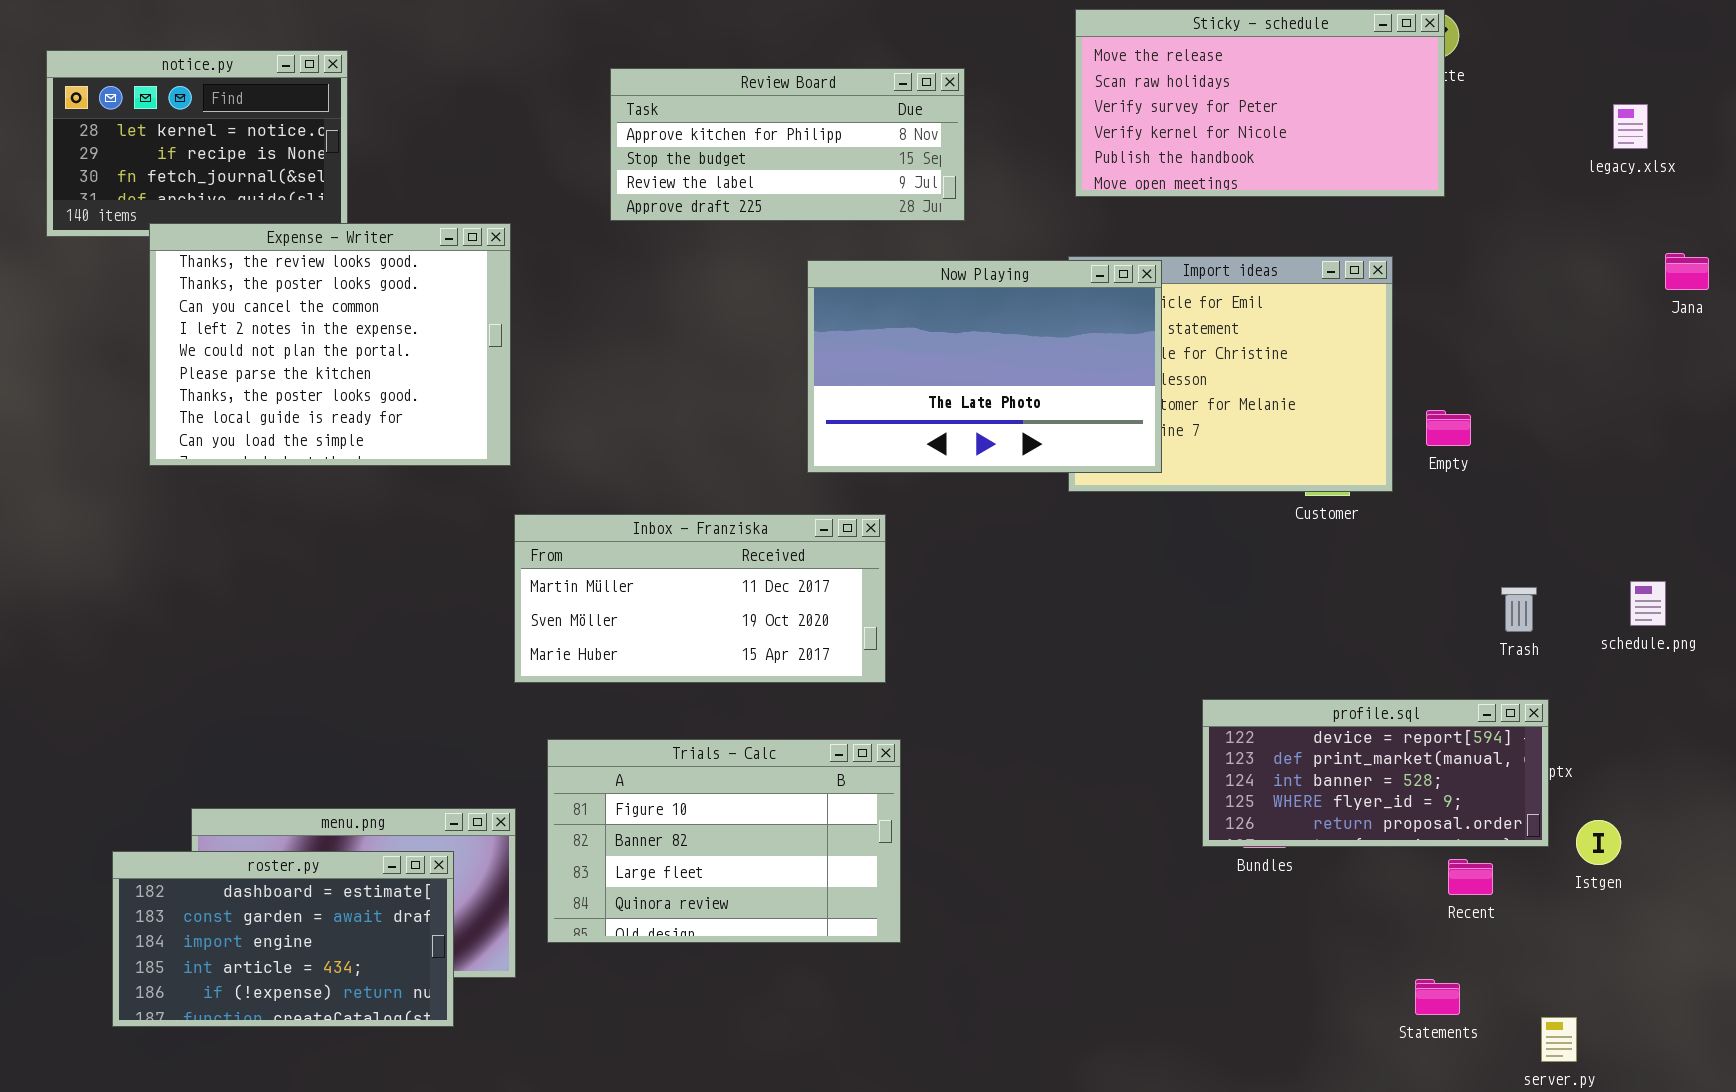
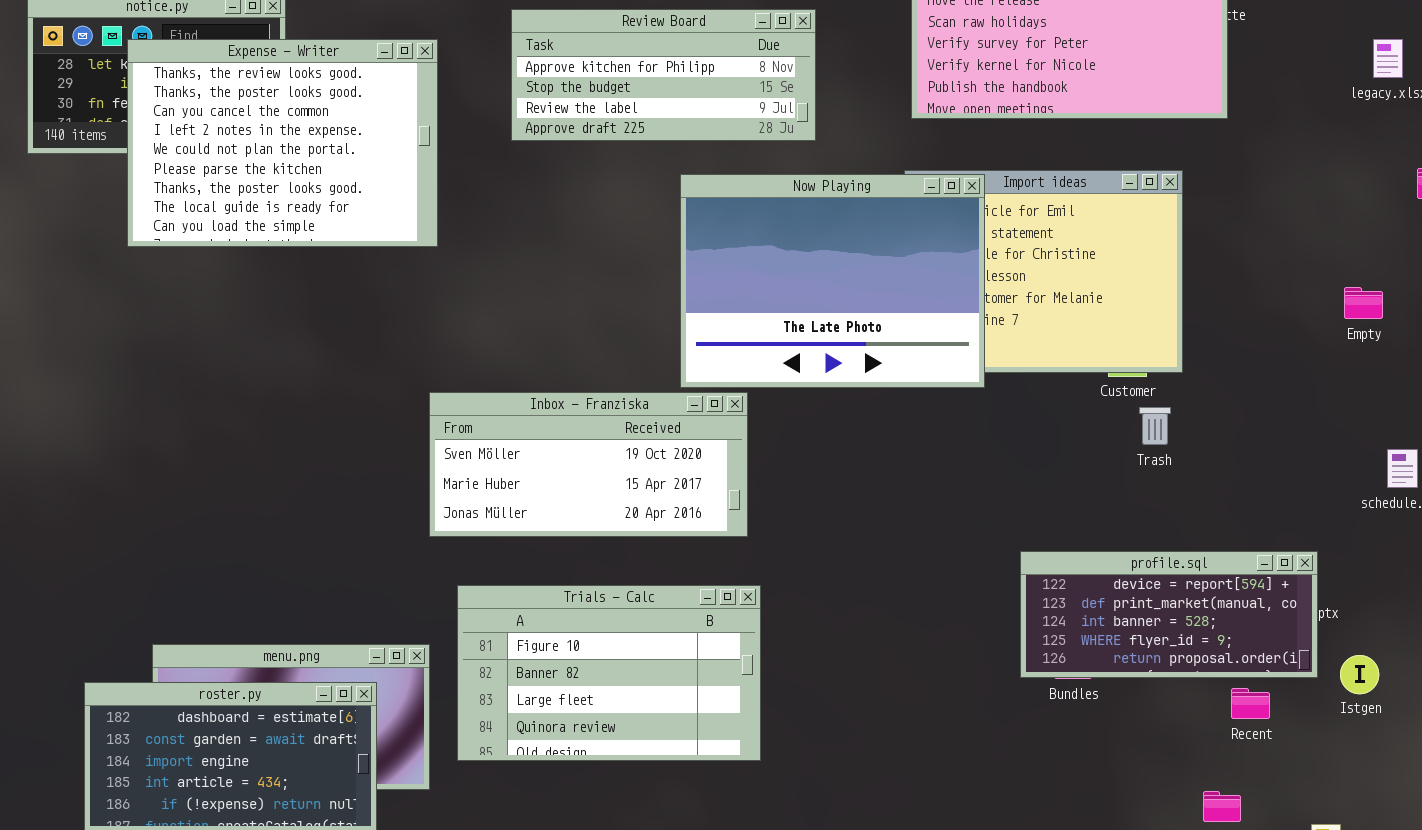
Expense - Writer: [149,223,511,466] -> [127,39,438,247], moved
Now Playing: [807,260,1162,473] -> [680,174,985,388], resized
Empty: [1426,410,1471,446] -> [1344,287,1383,319], moved
Inbox - Franziska: [514,514,886,683] -> [429,392,748,537], scrolled down 1 row
Trash: [1501,587,1537,632] -> [1139,407,1171,445], moved

